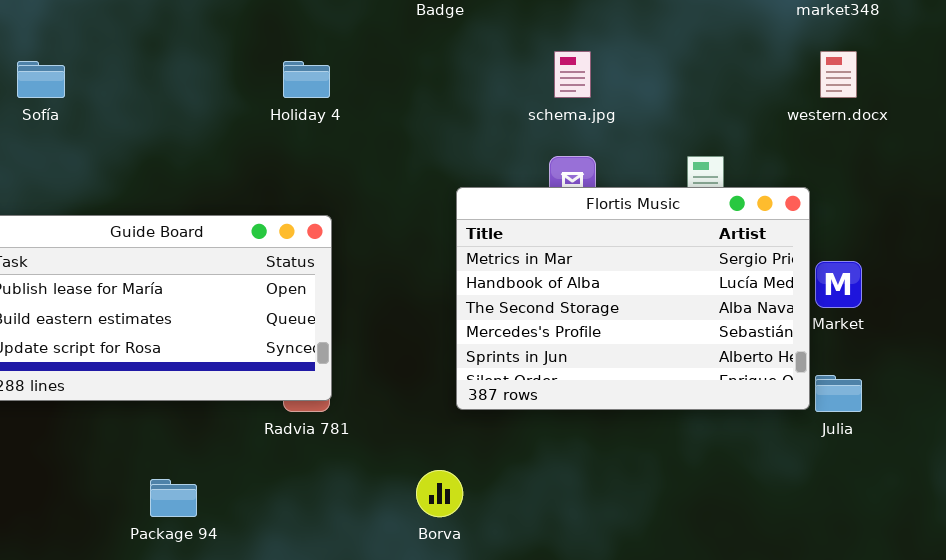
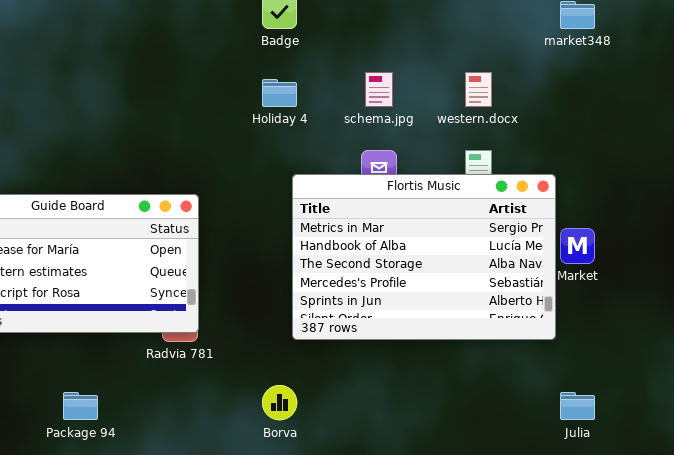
western.docx: [820,51,857,98] -> [465,72,492,107], moved
Holiday 4: [283,61,330,98] -> [262,79,297,107], moved
Julia: [815,375,862,412] -> [560,392,595,420], moved

